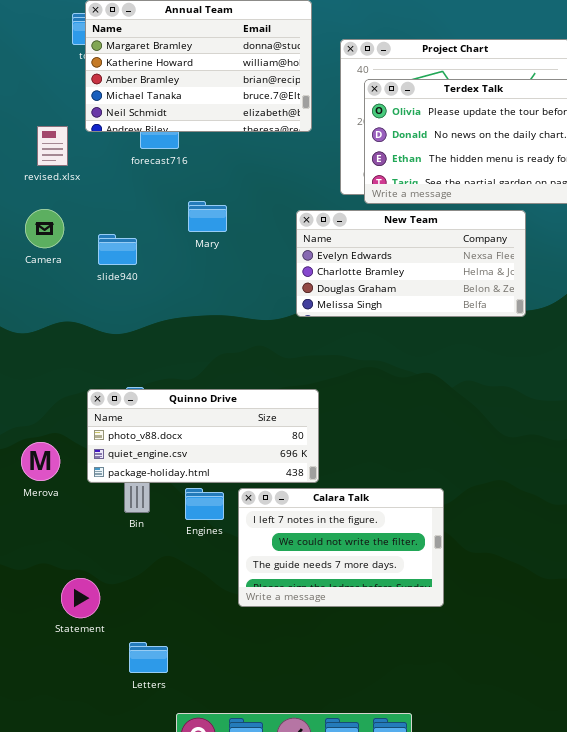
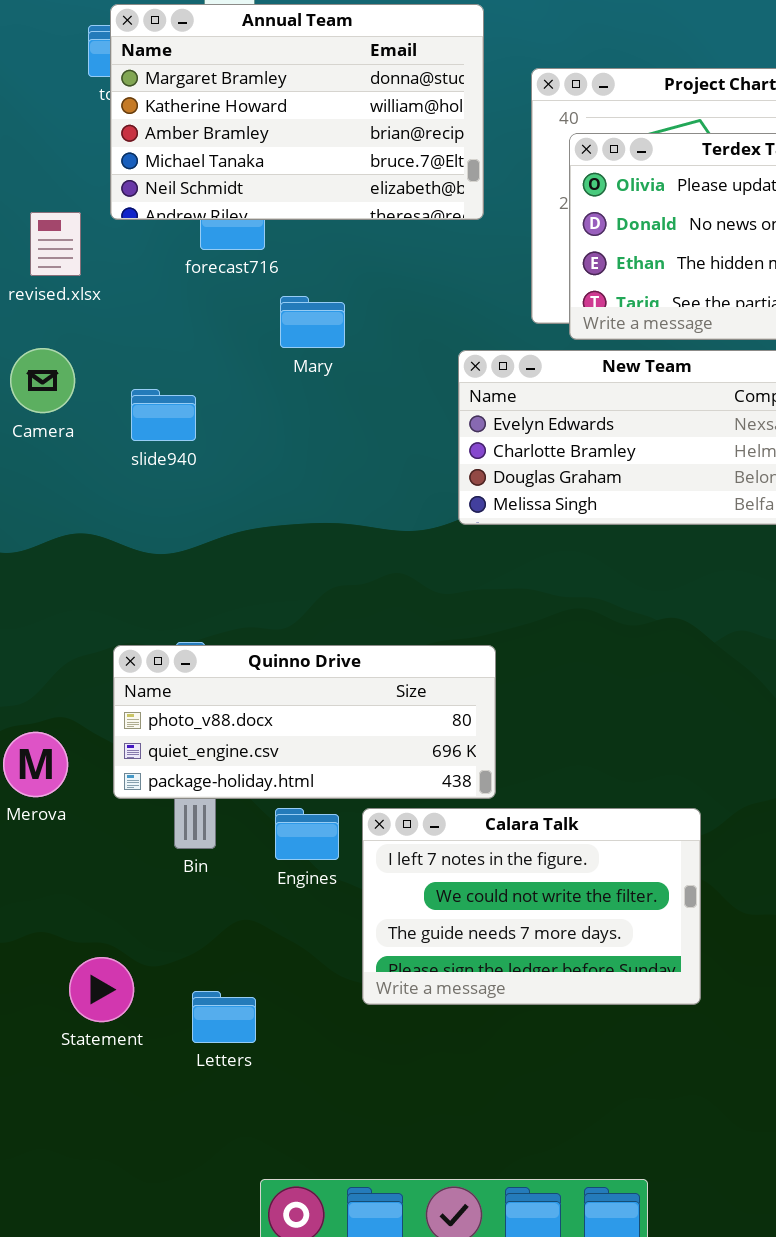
Mary: [188,201,227,232] -> [280,296,345,348], moved
Letters: [129,642,168,673] -> [192,991,256,1043], moved

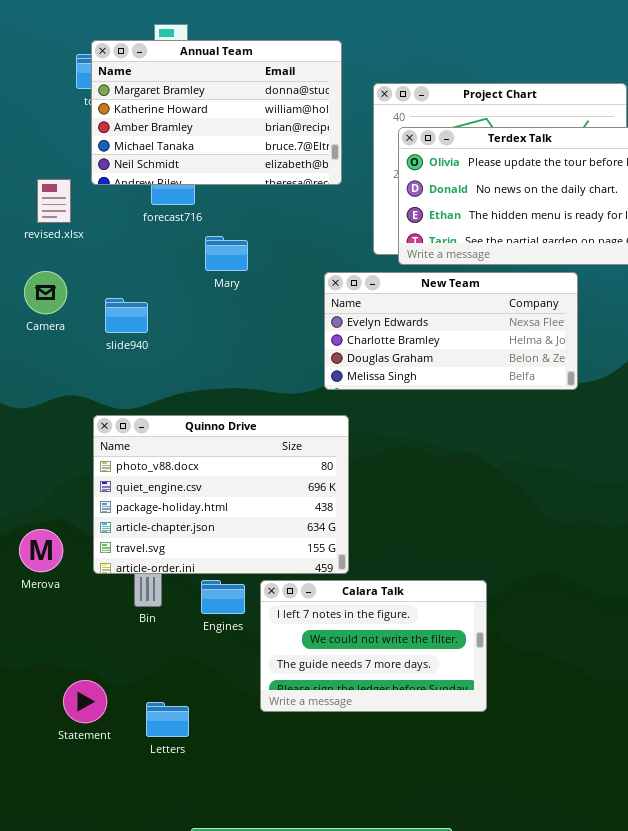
Quinno Drive: [113,645,496,799] -> [93,415,349,574], resized

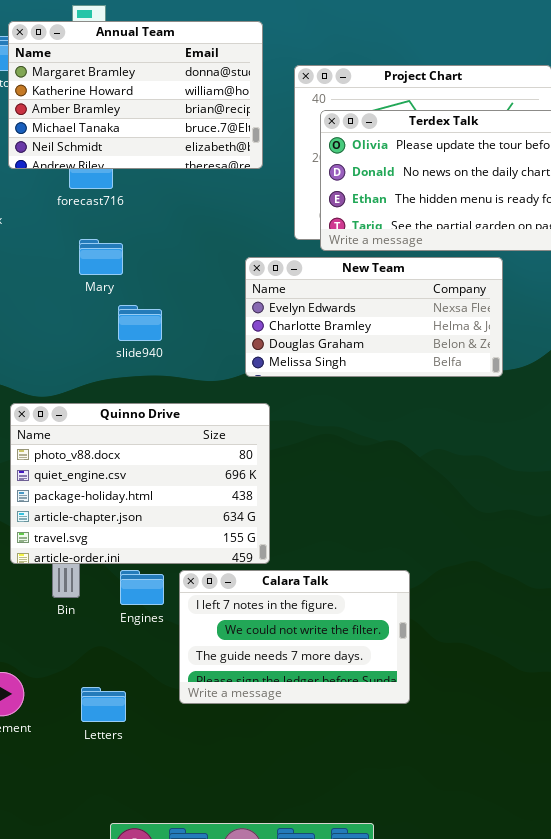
Mary: [205,236,248,271] -> [79,239,123,275], moved
slide940: [105,298,148,333] -> [118,305,162,341], moved
Letters: [146,702,189,737] -> [81,687,126,722], moved

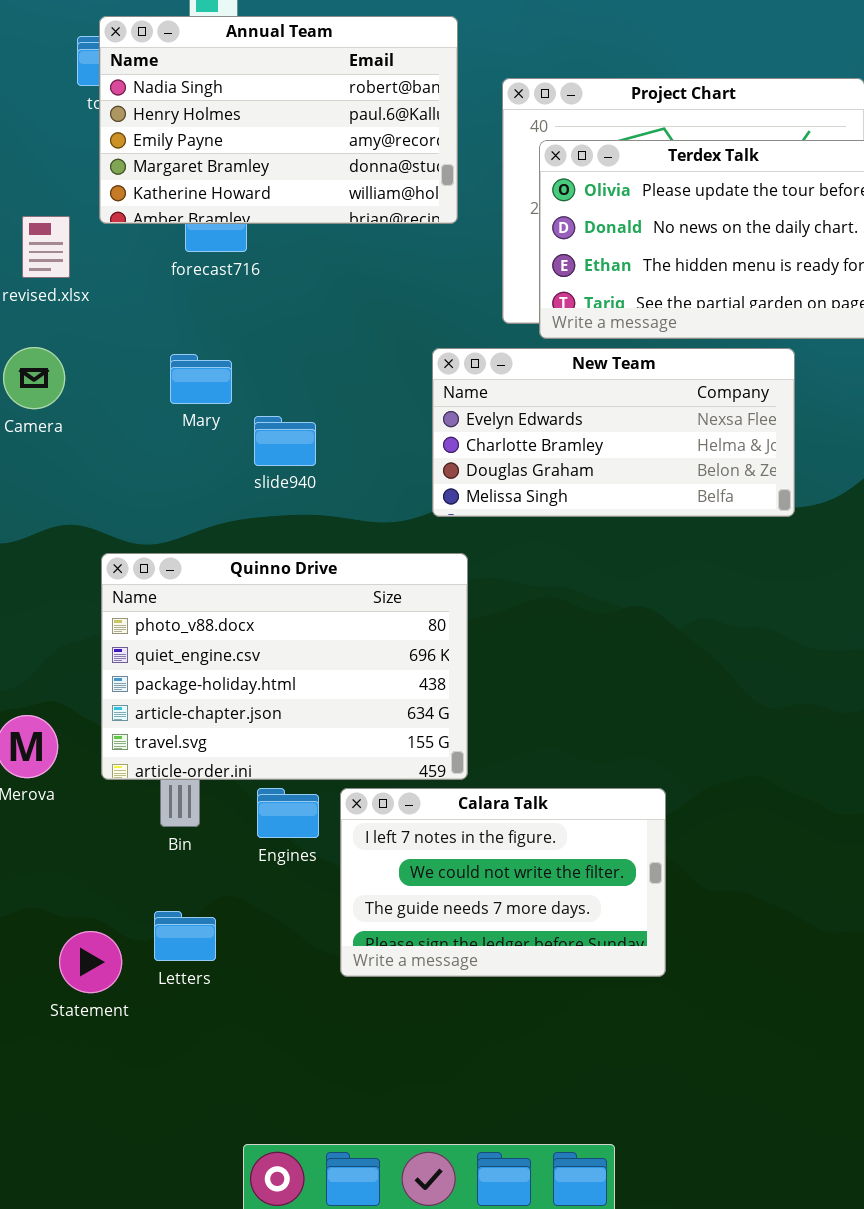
Annual Team: [8,21,263,169] -> [99,16,458,224], scrolled up 3 rows
Mary: [79,239,123,275] -> [170,354,232,404], moved
Letters: [81,687,126,722] -> [154,911,216,961], moved

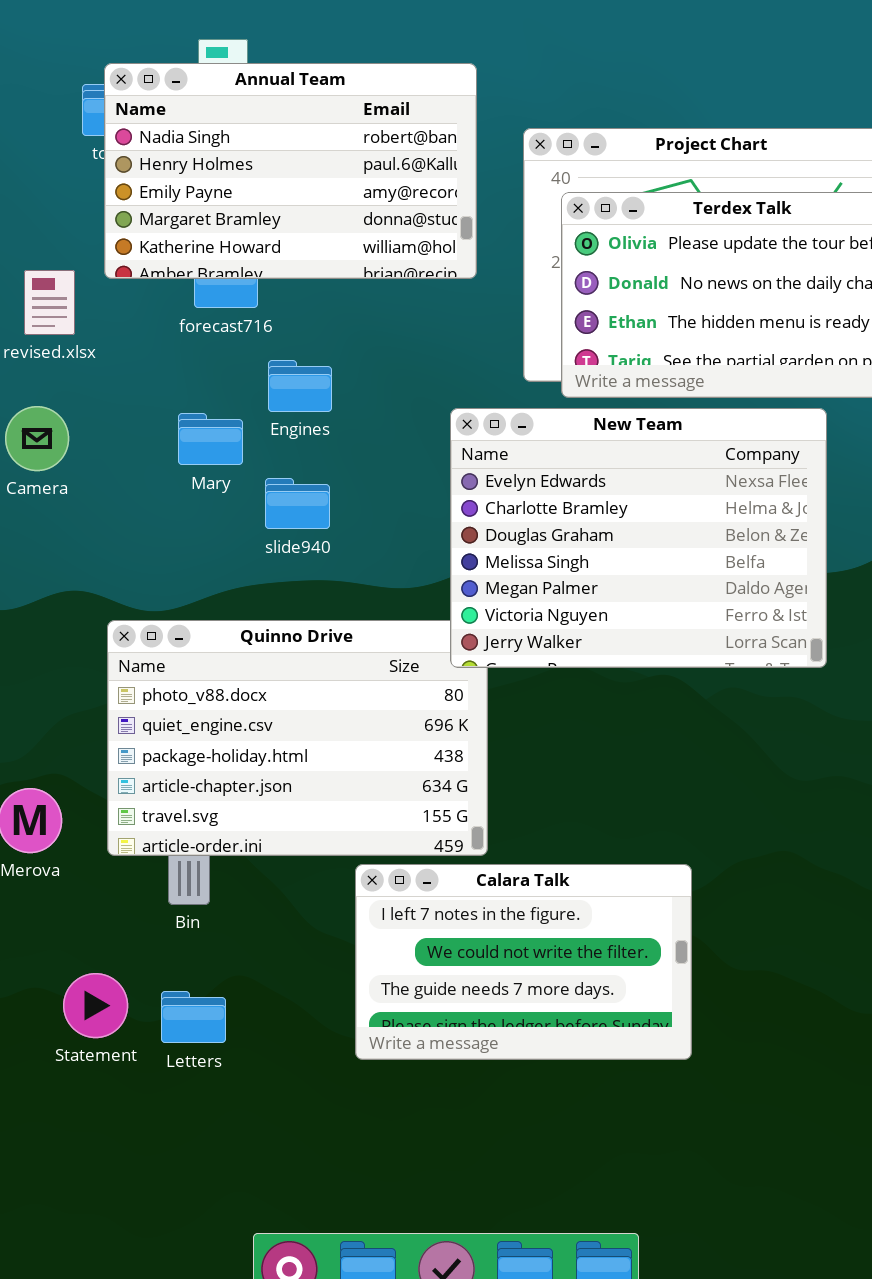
New Team: [432,348,795,517] -> [450,408,827,668], resized
Engines: [257,788,319,838] -> [268,360,332,412], moved
Statement: [59,931,122,993] -> [63,973,128,1038], moved

